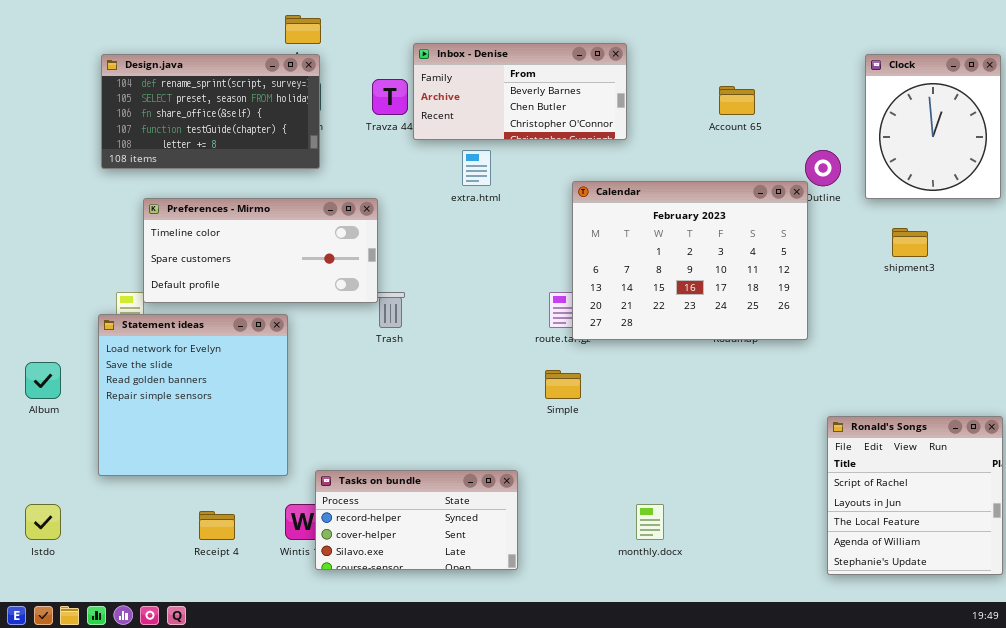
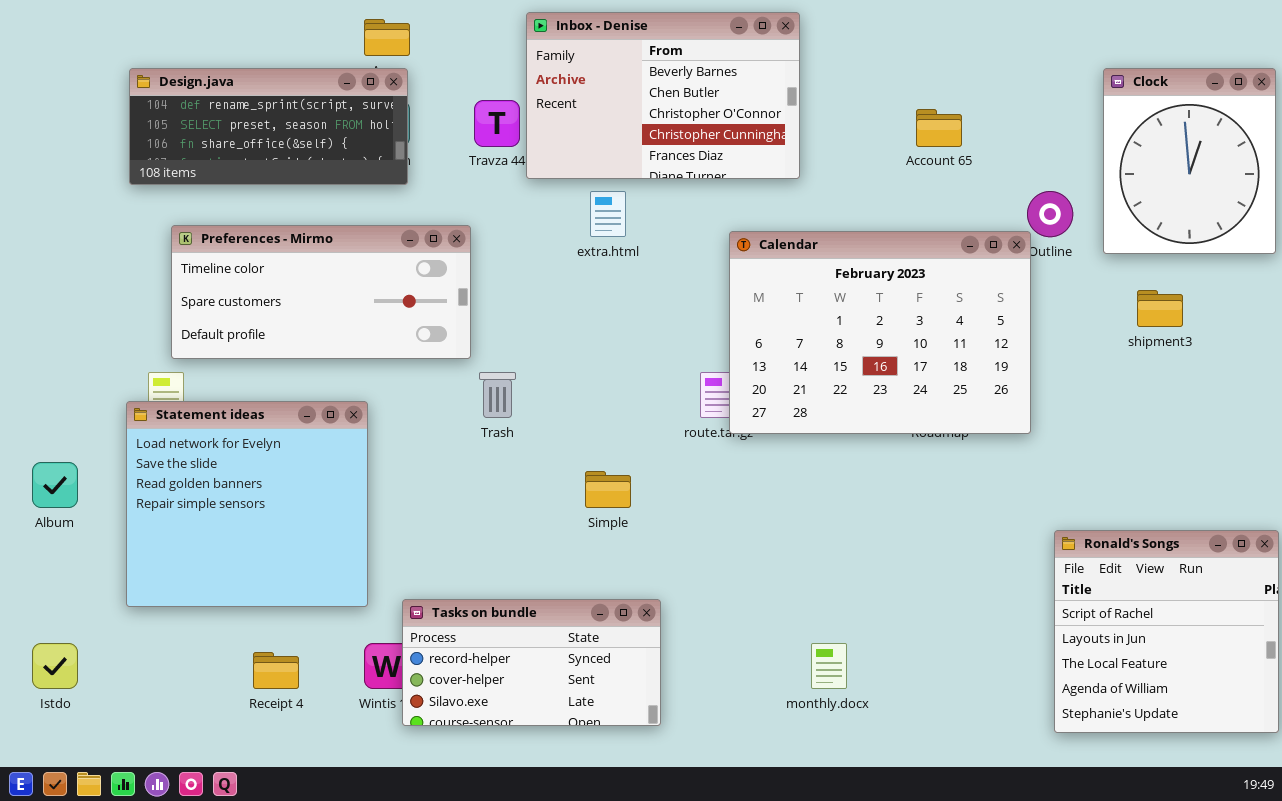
Inbox - Denise: [413,43,627,140] -> [526,12,800,179], resized
Design.java: [101,54,320,169] -> [129,68,408,185], resized
Preferences - Mirmo: [143,198,378,303] -> [171,225,471,359], moved
Simple: [545,370,581,399] -> [585,471,631,508], moved

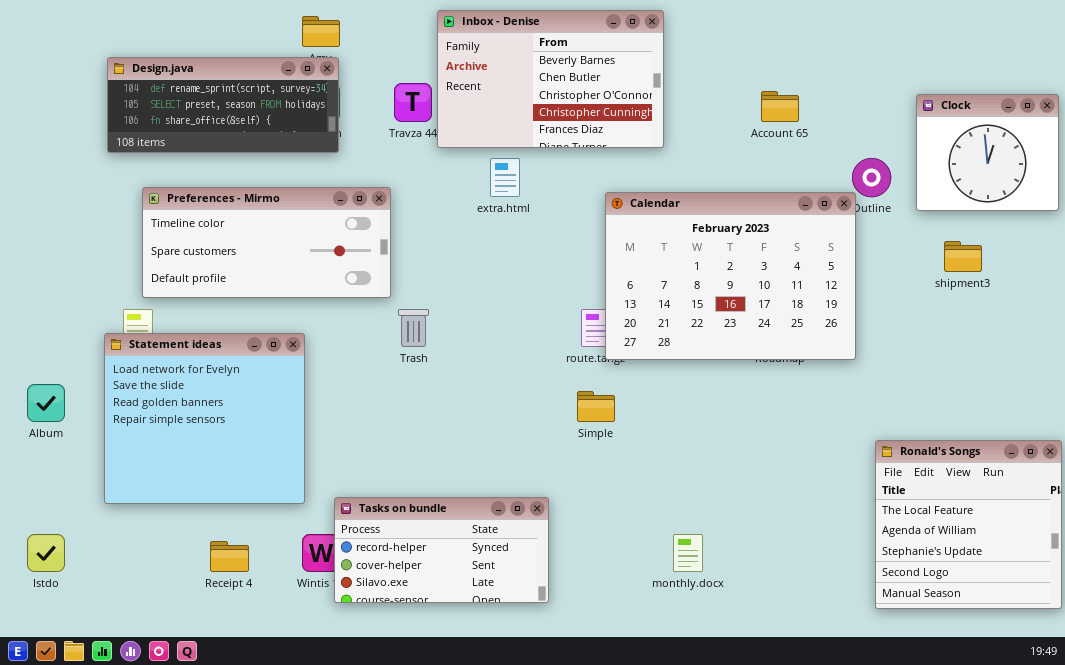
Clock: [1103,68,1276,254] -> [916,94,1059,211], resized
Simple: [585,471,631,508] -> [577,391,615,422], moved
Ronald's Songs: [1054,530,1279,733] -> [875,440,1062,609], scrolled down 2 rows

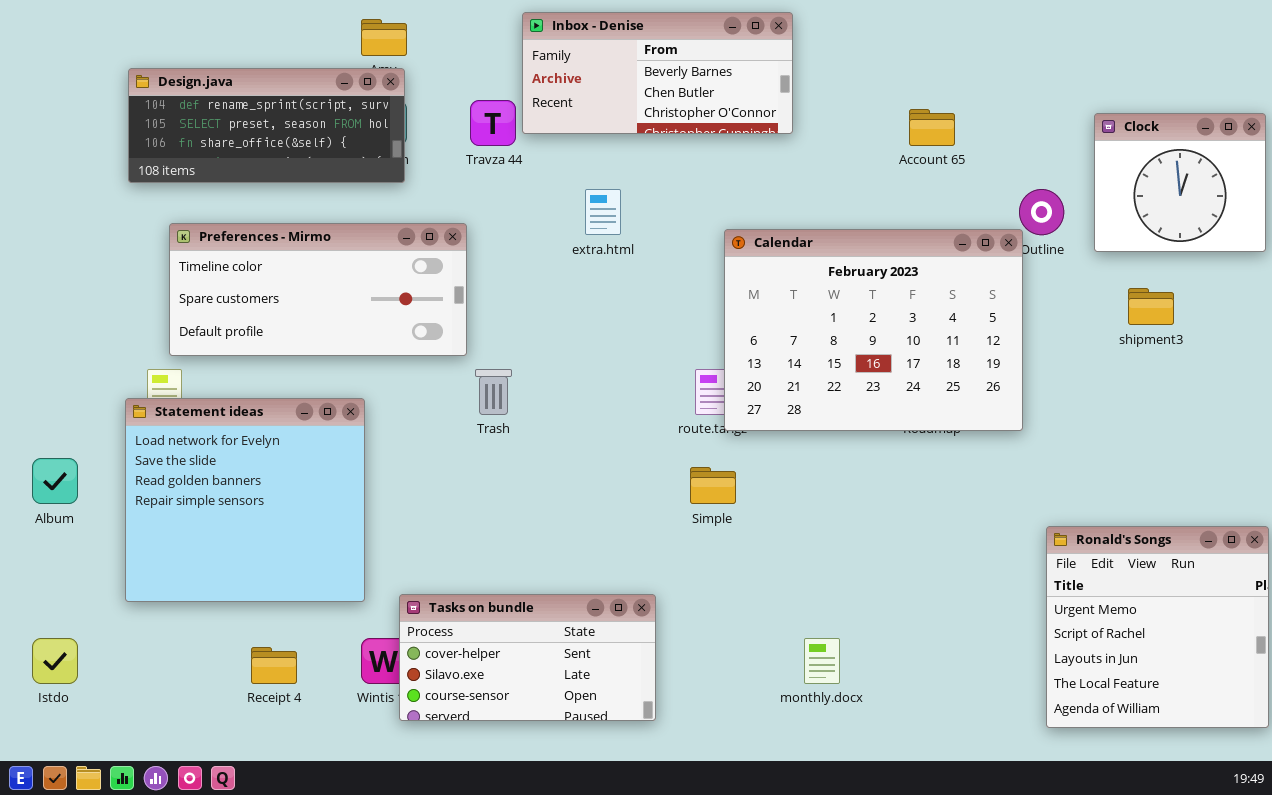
Inbox - Denise: [437,10,664,148] -> [522,12,793,134], resized
Ronald's Songs: [875,440,1062,609] -> [1046,526,1269,728], scrolled up 3 rows
Tasks on bundle: [334,497,549,603] -> [399,594,656,721], scrolled down 1 row

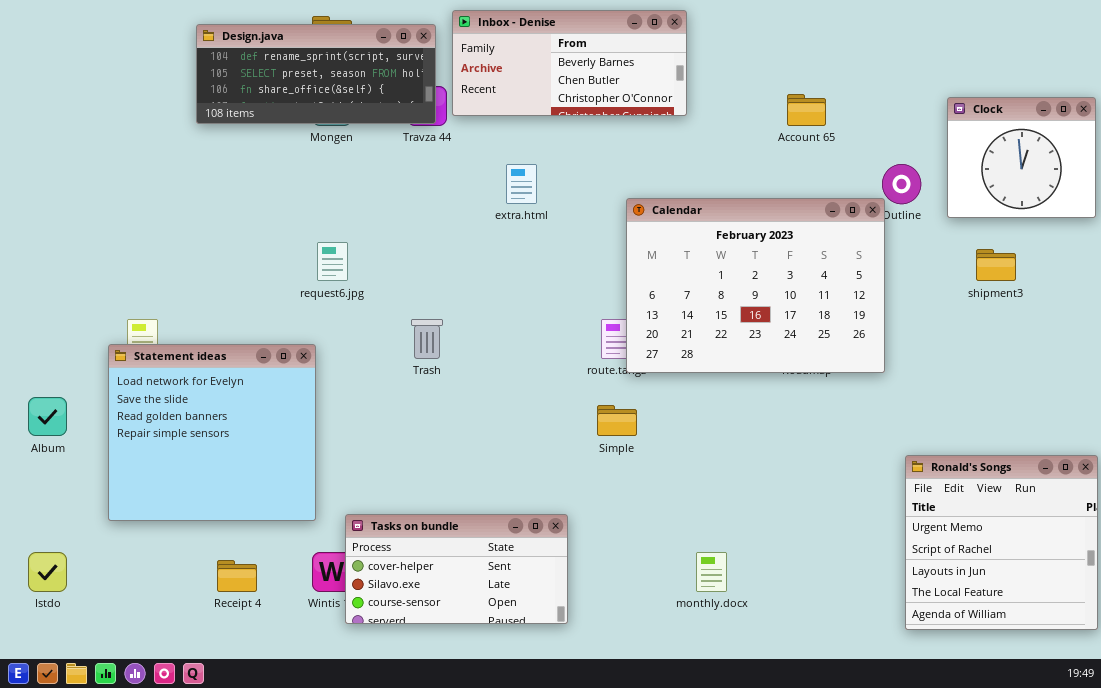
Design.java: [128,68,405,183] -> [196,24,436,124], moved
Preferences - Mirmo: [169,223,467,356] -> none, closed

